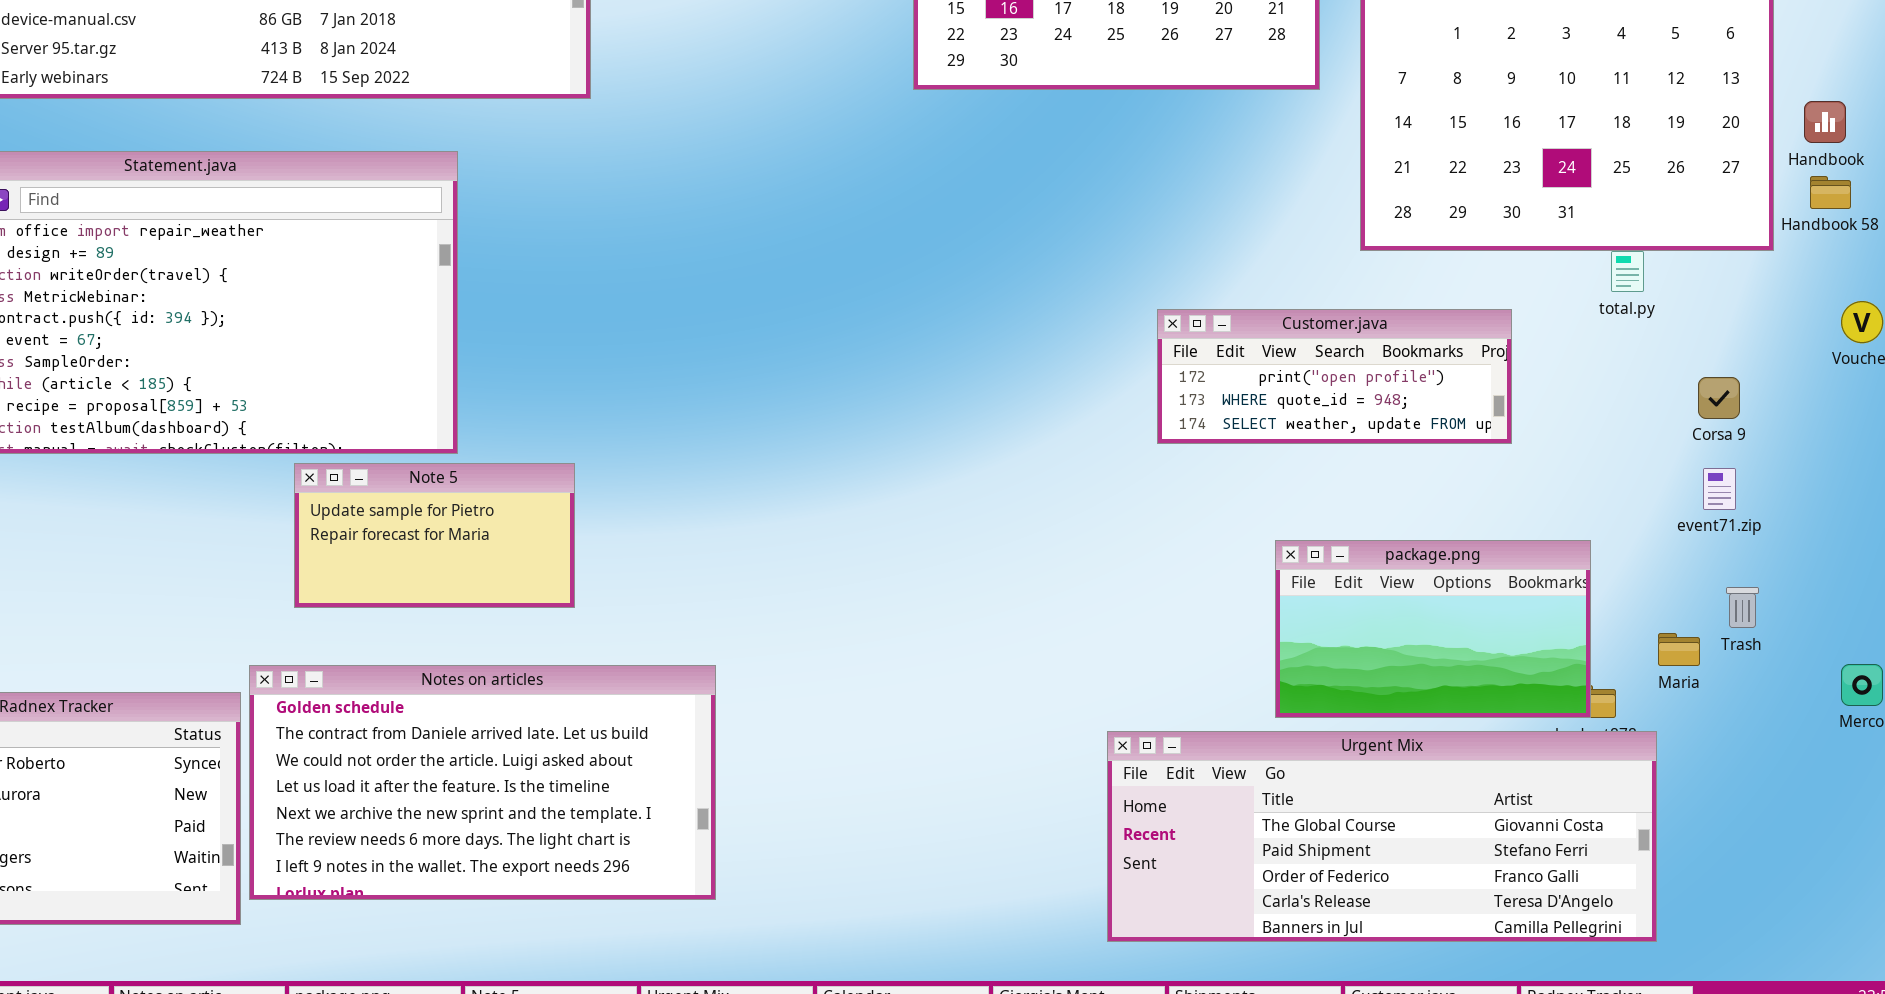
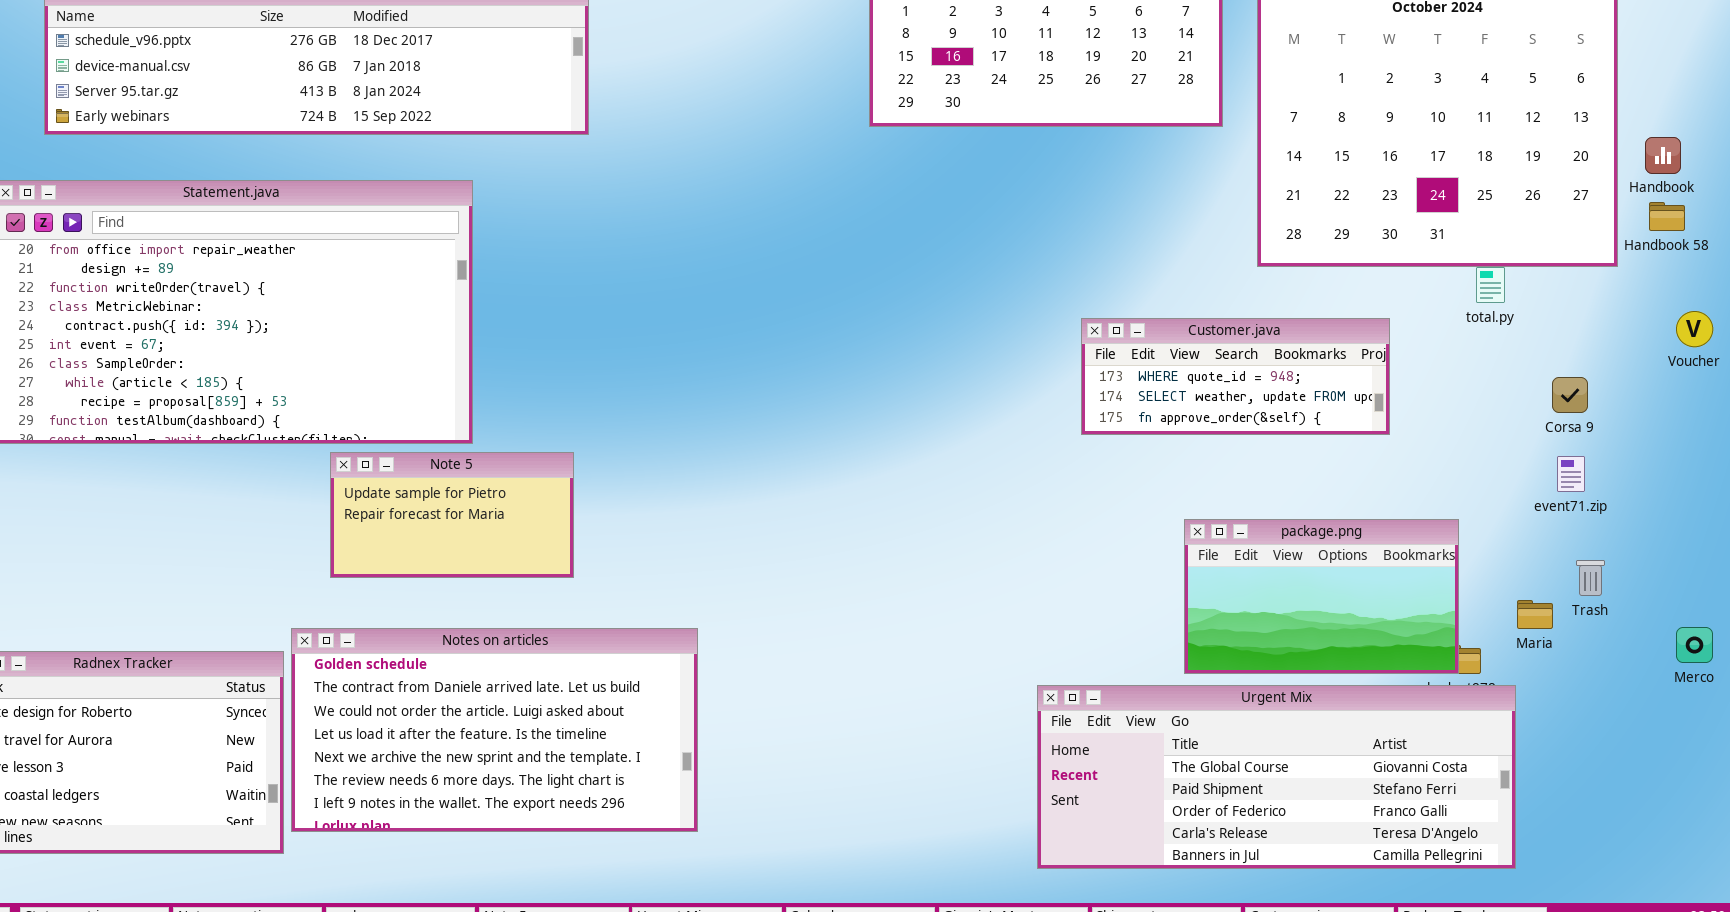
Customer.java: [1157,309,1512,444] -> [1081,318,1390,435], scrolled down 1 row

